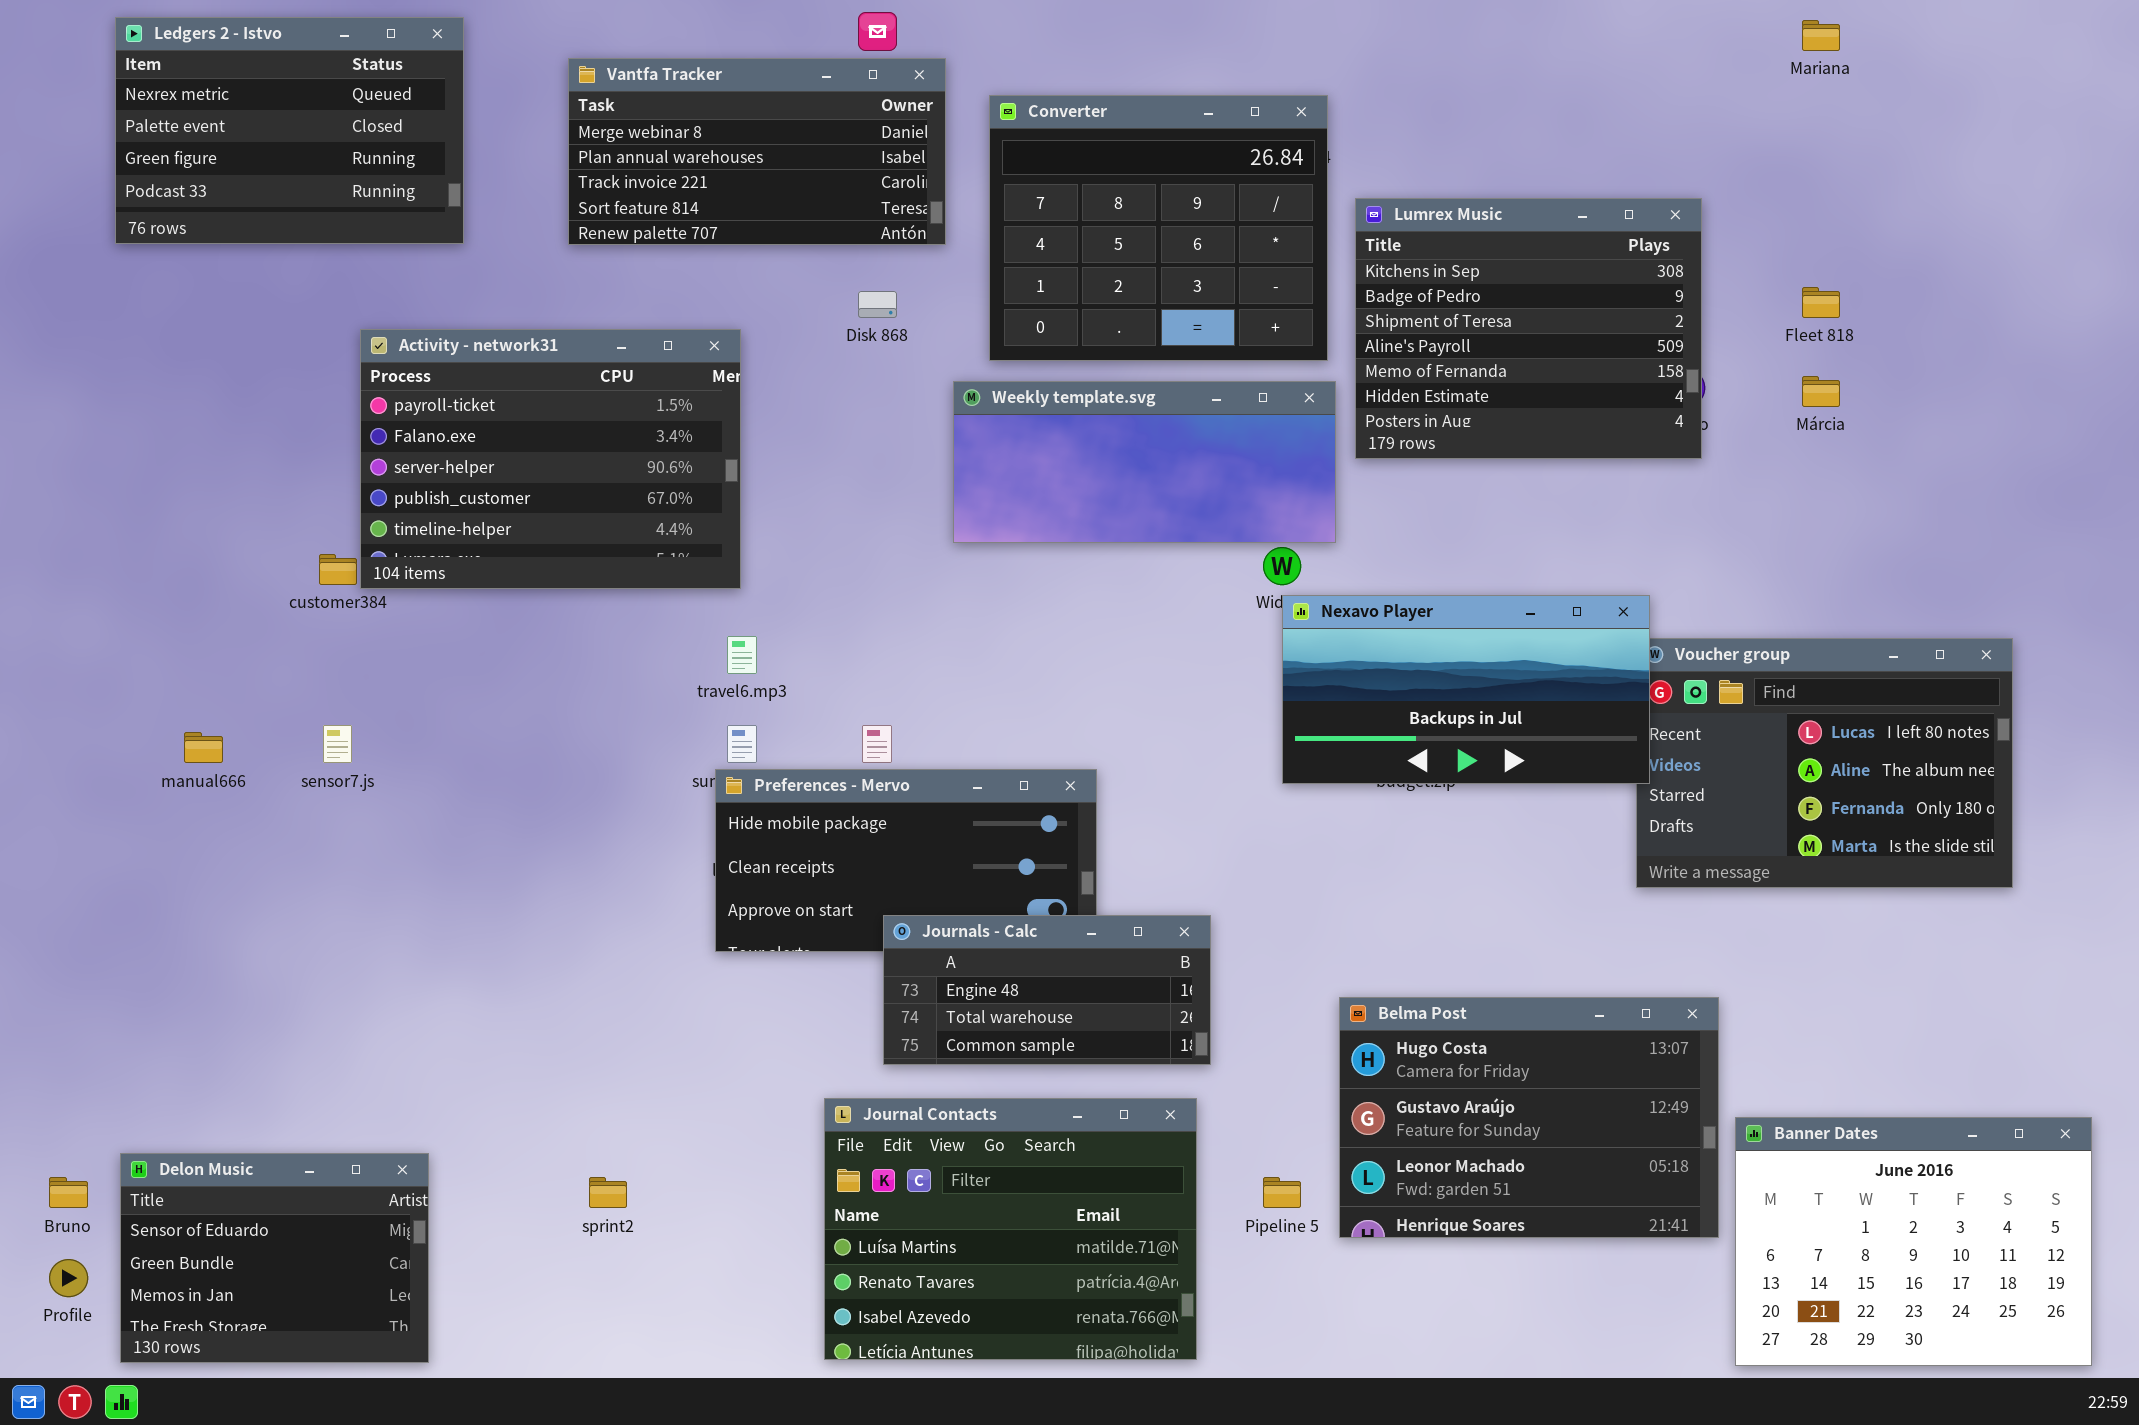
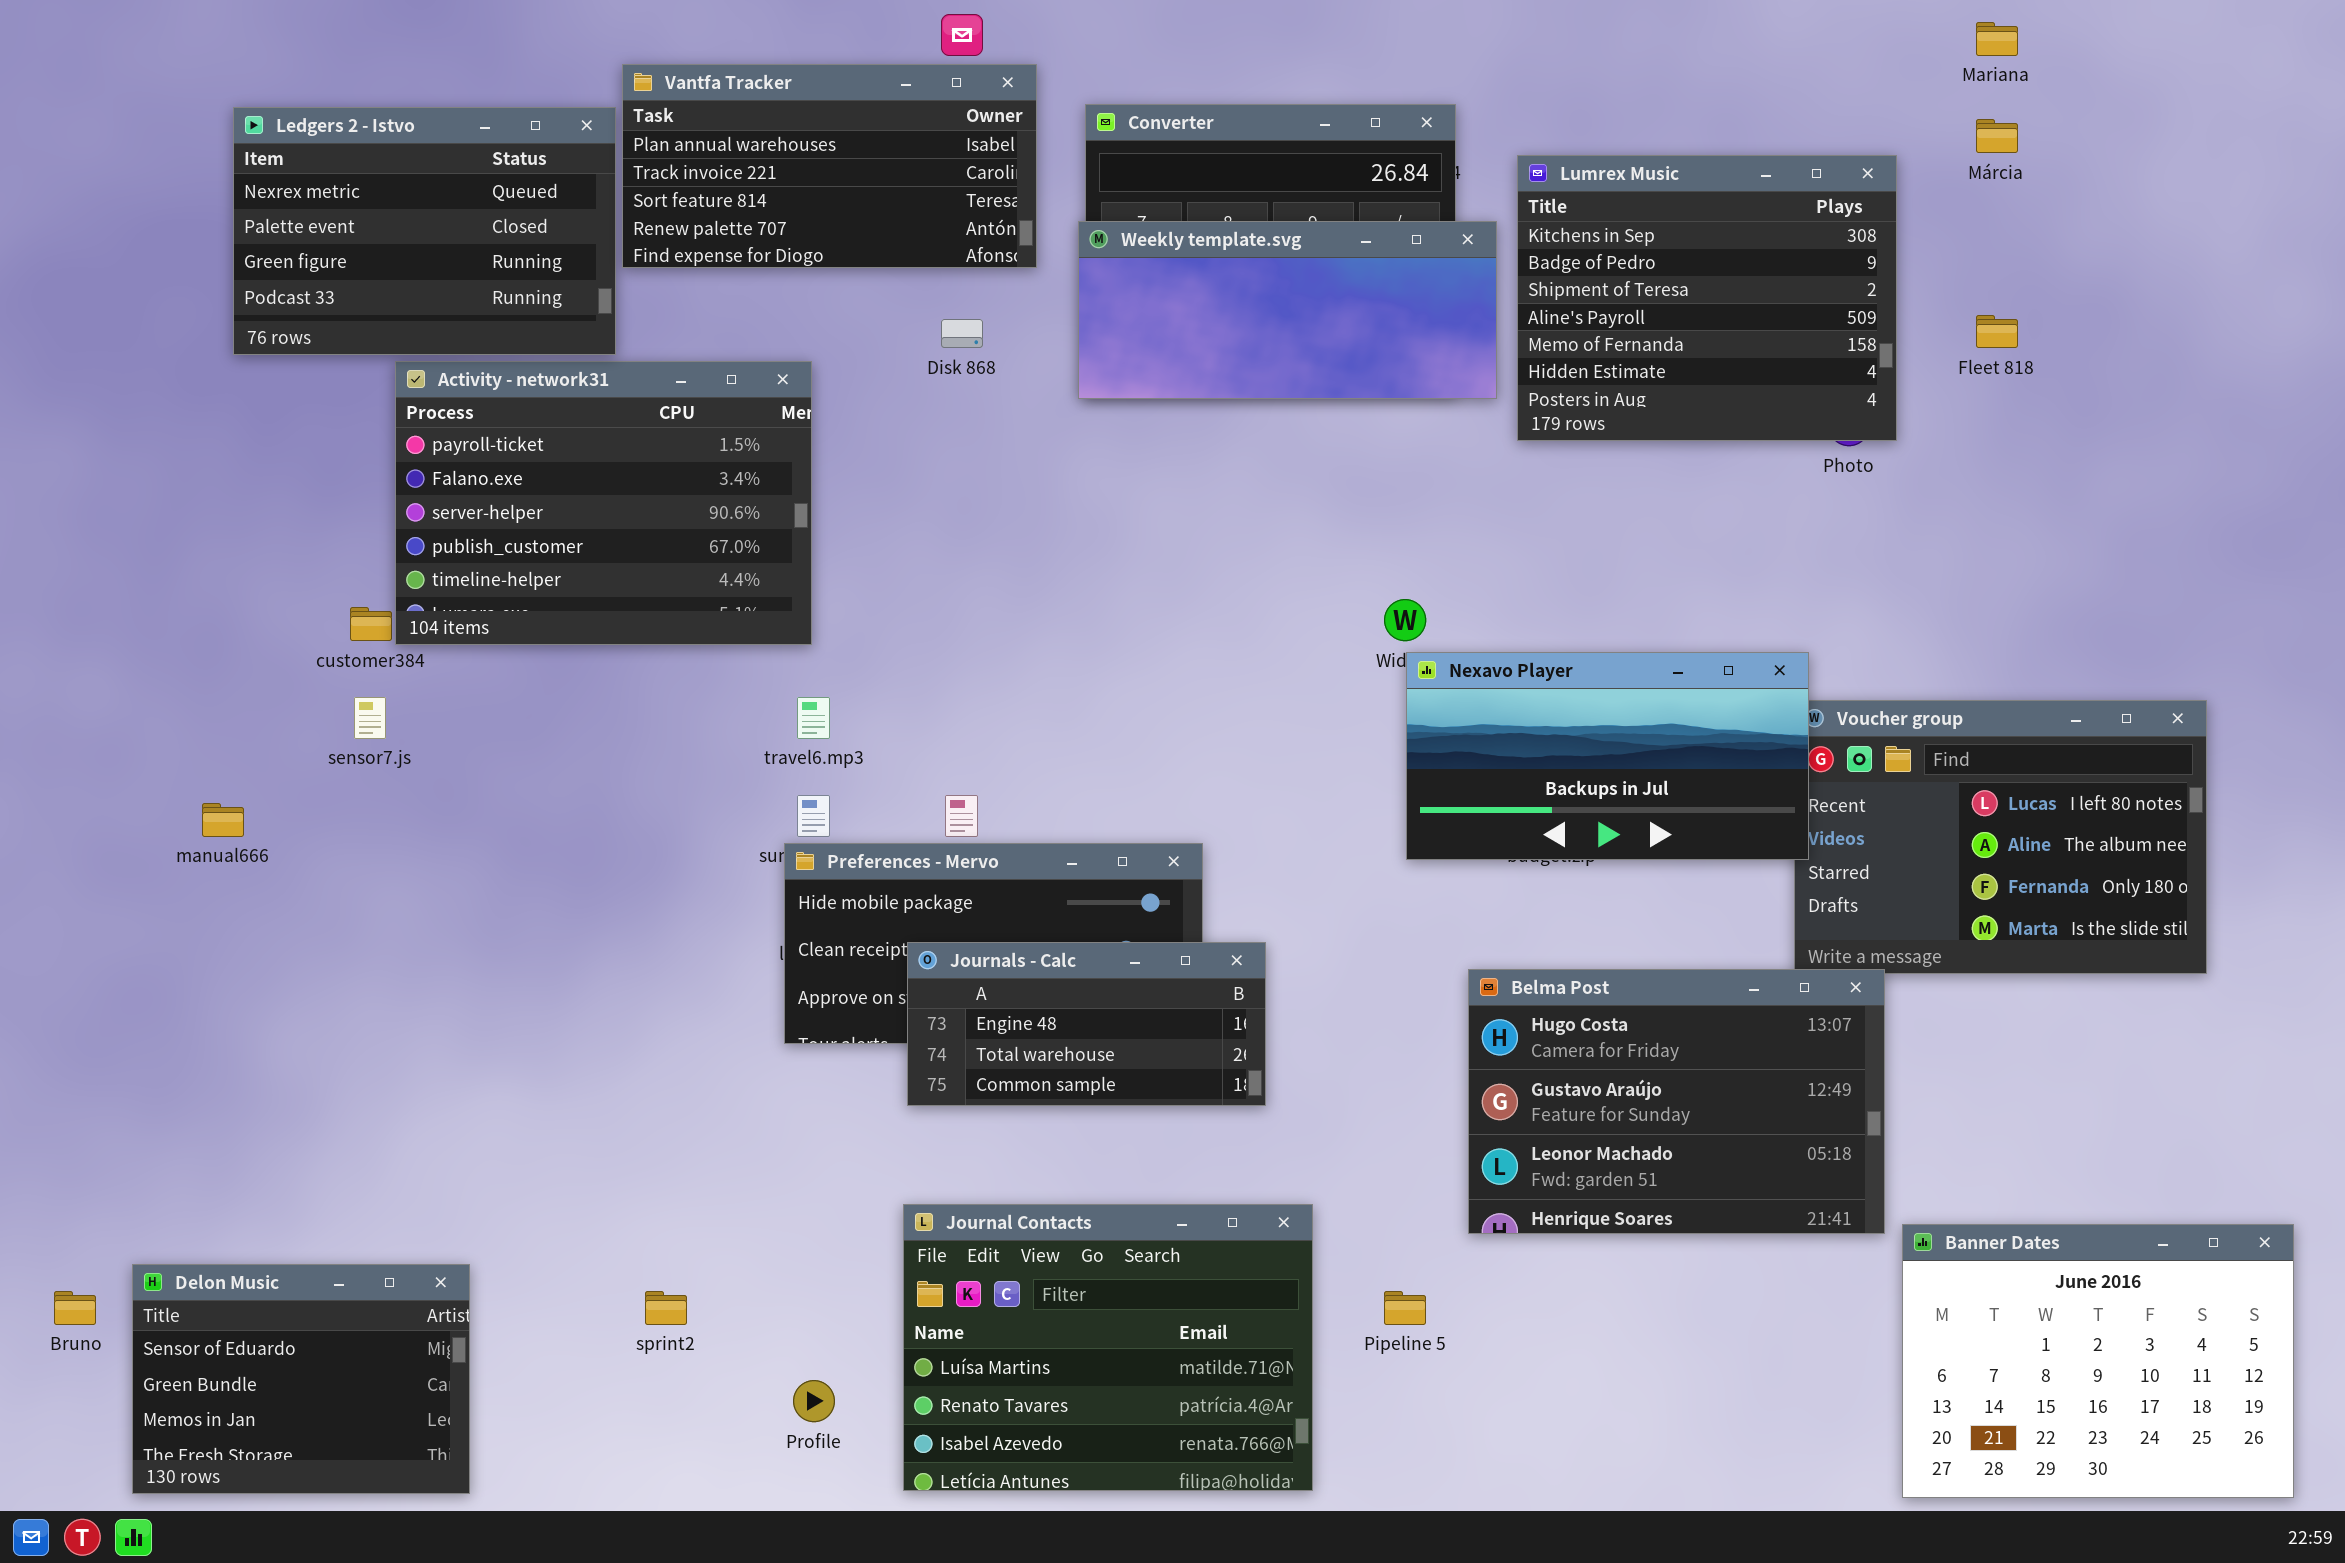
Ledgers 2 - Istvo: [115,17,464,244] -> [233,107,616,355], moved
Vantfa Tracker: [568,58,946,245] -> [622,64,1037,268], scrolled down 1 row
Lumrex Music: [1355,198,1702,459] -> [1517,155,1897,441], moved
Márcia: [1802,376,1840,407] -> [1976,119,2018,153], moved
Weekly template.svg: [953,381,1336,543] -> [1078,221,1497,399], moved
sensor7.js: [323,725,352,763] -> [354,697,386,739], moved
Journals - Calc: [883,915,1211,1065] -> [907,942,1266,1106], moved
Belma Post: [1339,997,1719,1238] -> [1468,969,1885,1234], moved
Profile: [49,1259,88,1297] -> [793,1380,835,1422], moved

